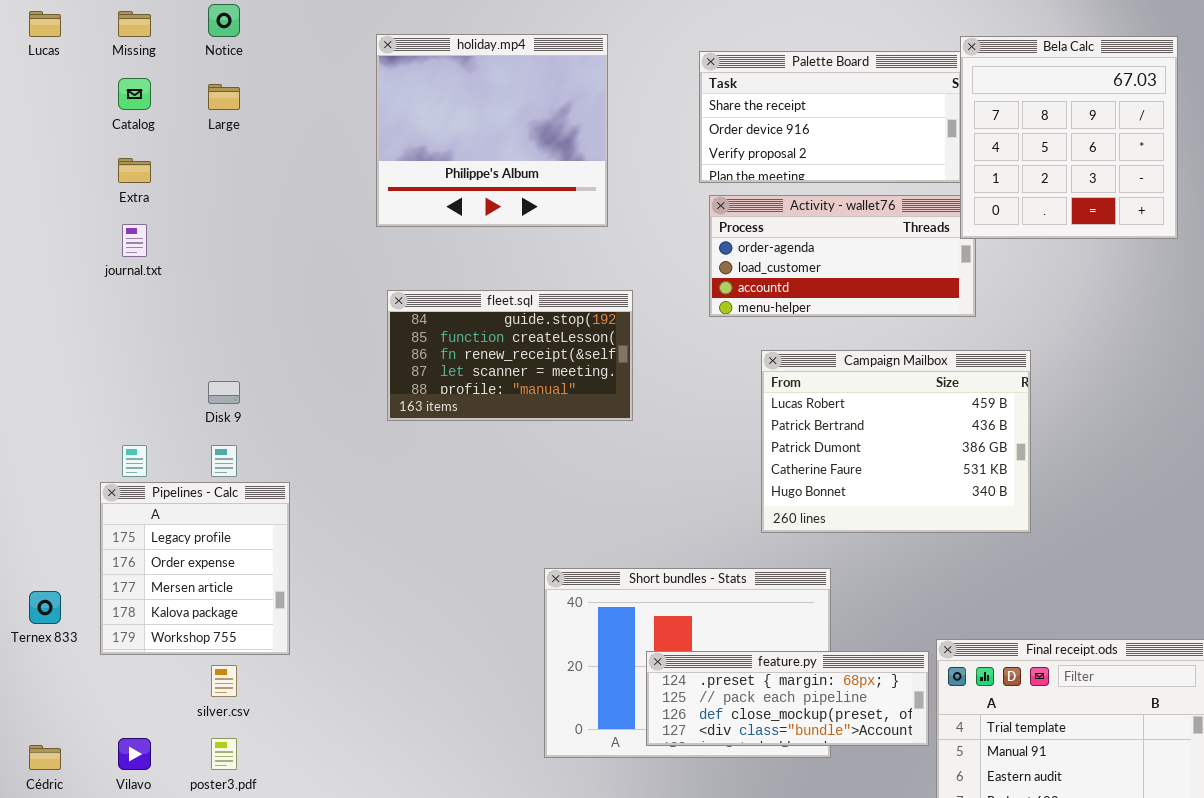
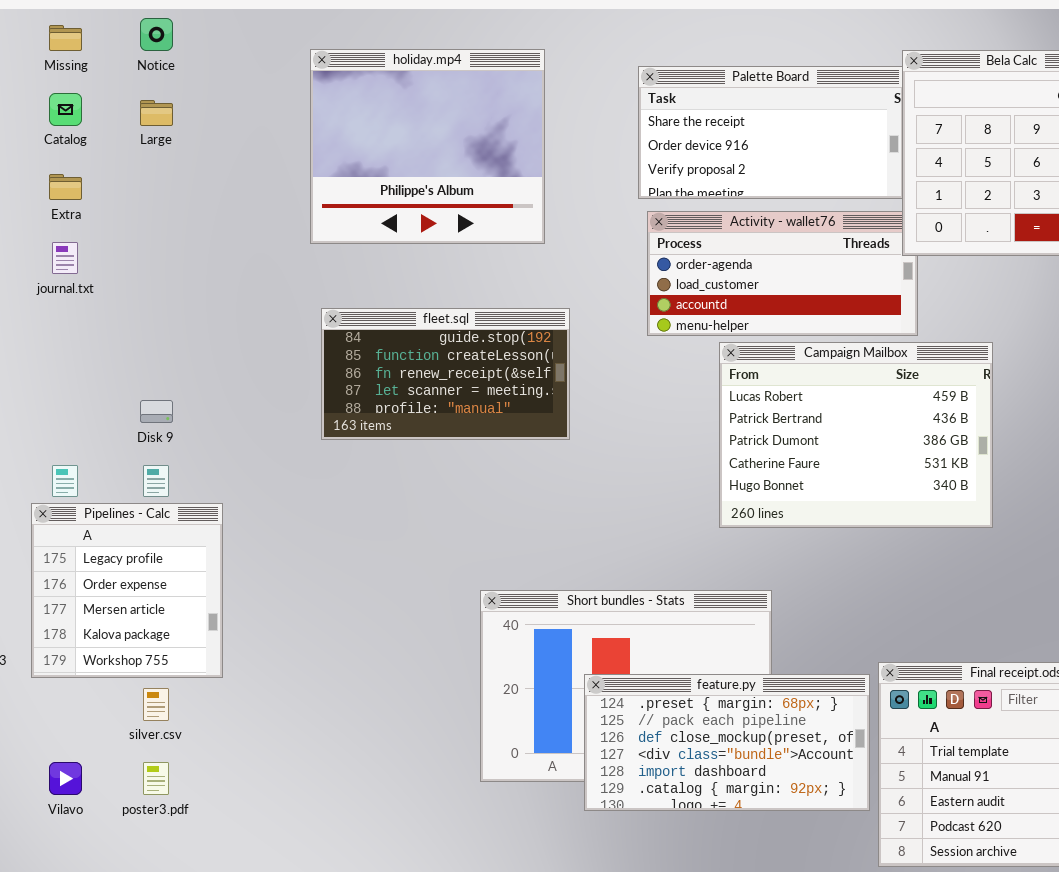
Campaign Mailbox: [761,350,1031,533] -> [719,342,993,528], moved
feature.py: [646,651,929,746] -> [584,674,870,811], resized

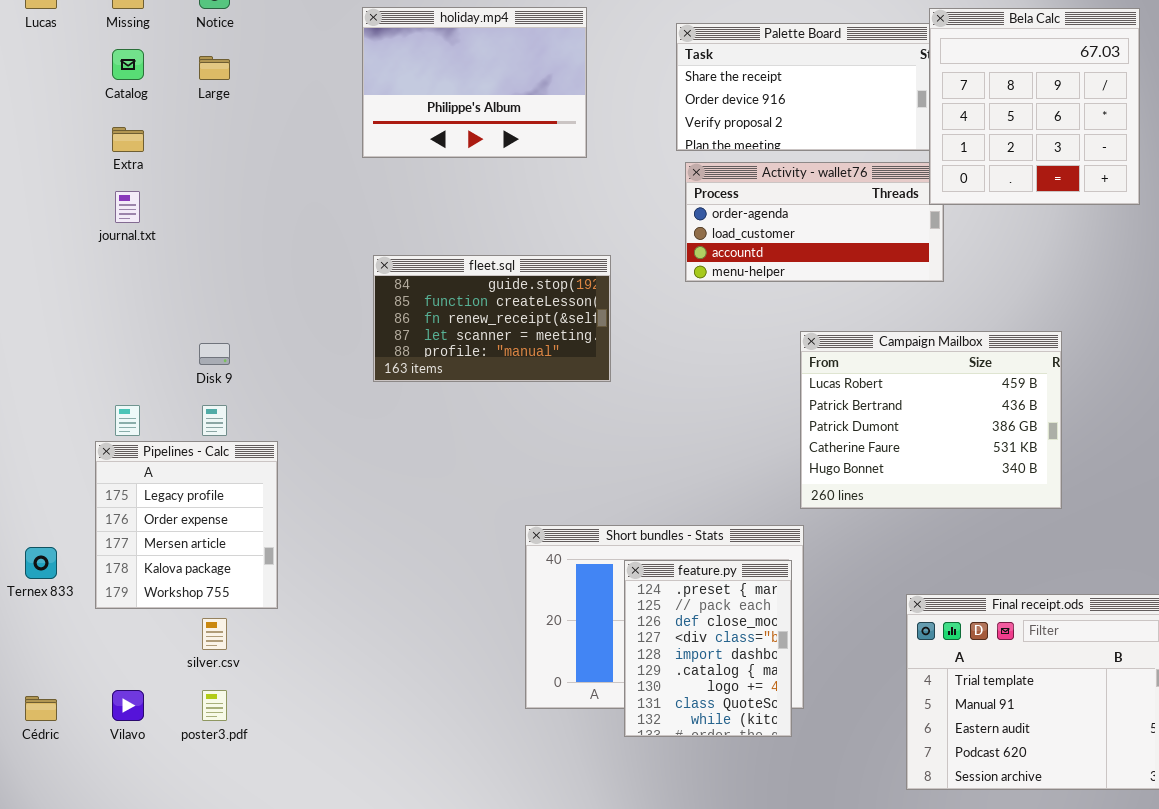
holiday.mp4: [310,49,545,244] -> [362,7,587,158], resized
Campaign Mailbox: [719,342,993,528] -> [800,331,1062,509], moved
feature.py: [584,674,870,811] -> [624,560,792,737], resized

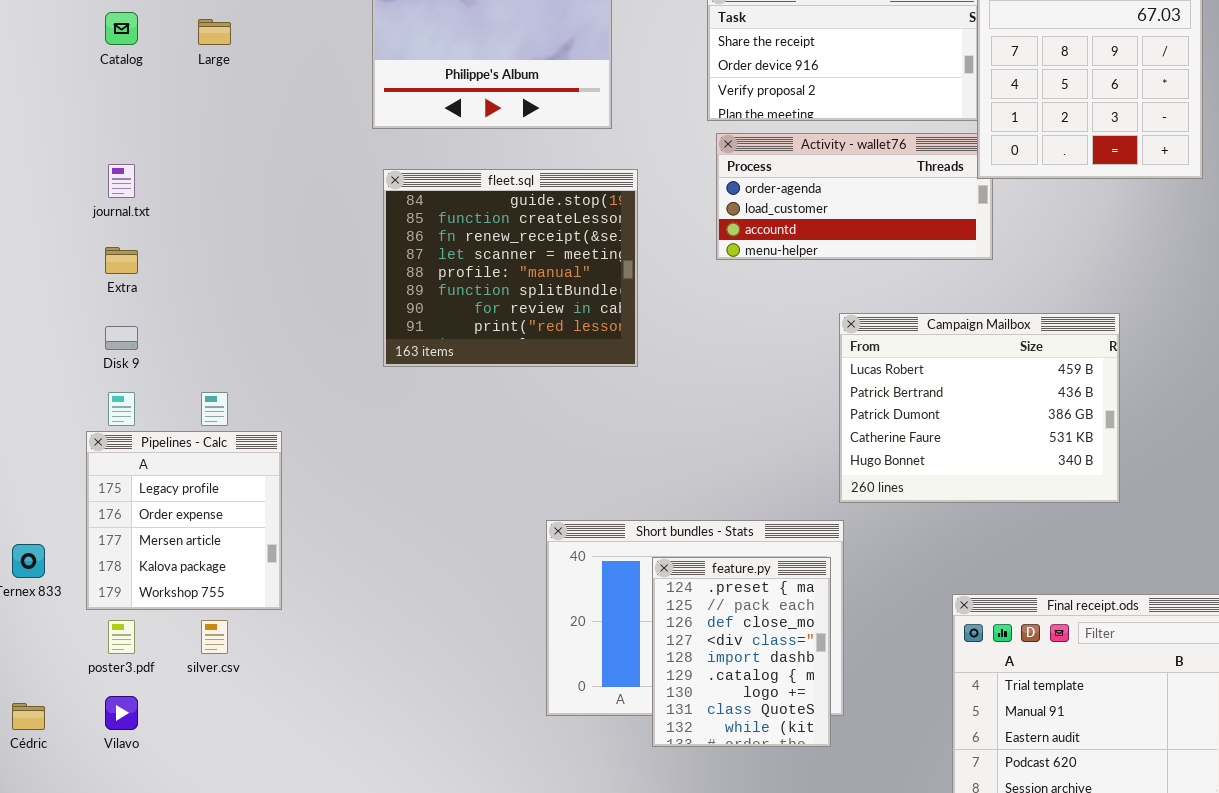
Extra: [112,127,144,152] -> [105,247,138,274], moved
fleet.sql: [373,255,611,382] -> [383,169,638,367], resized
Disk 9: [199,343,230,365] -> [105,326,138,350], moved
poster3.pdf: [202,690,227,721] -> [108,620,135,654], moved

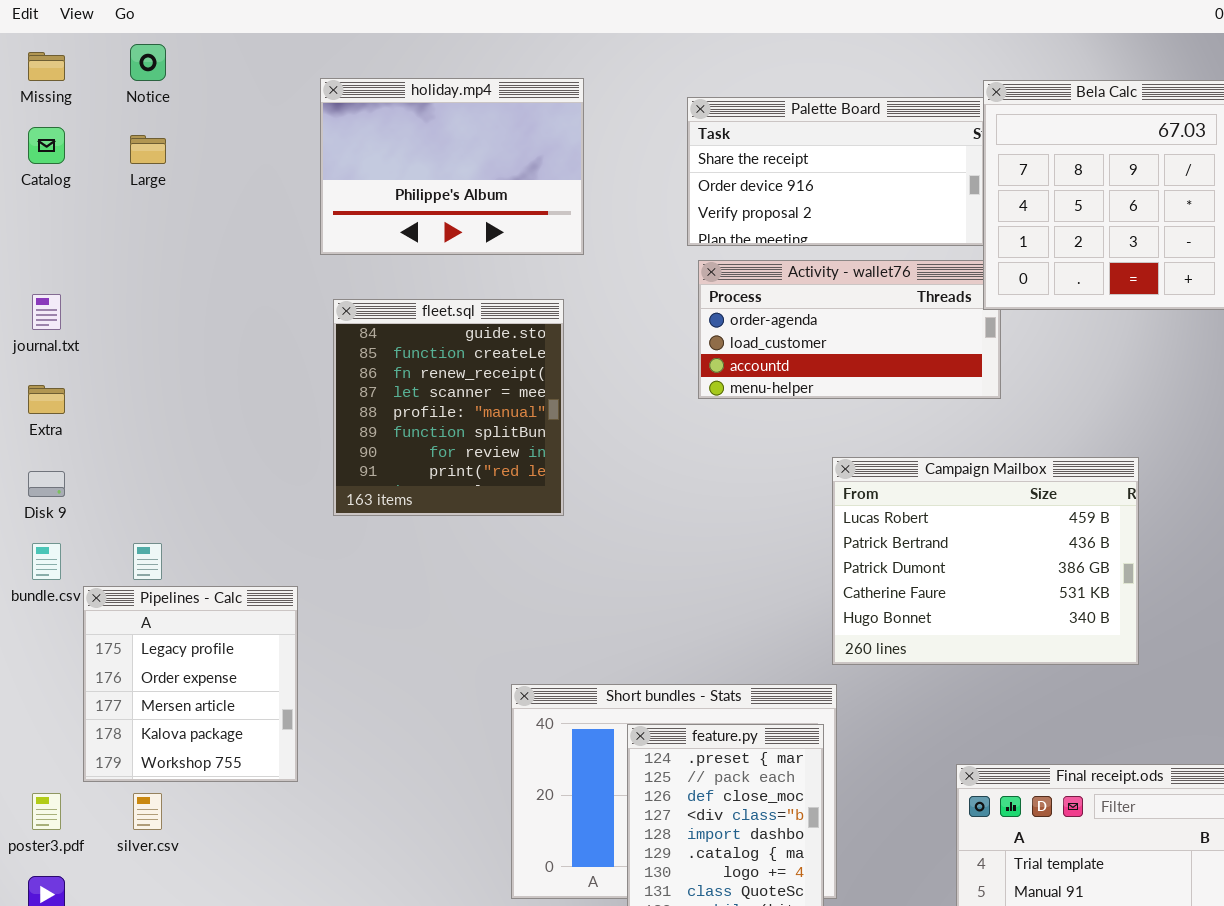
fleet.sql: [383,169,638,367] -> [333,299,564,516], resized
Pipelines - Calc: [86,431,282,610] -> [83,586,298,782], moved

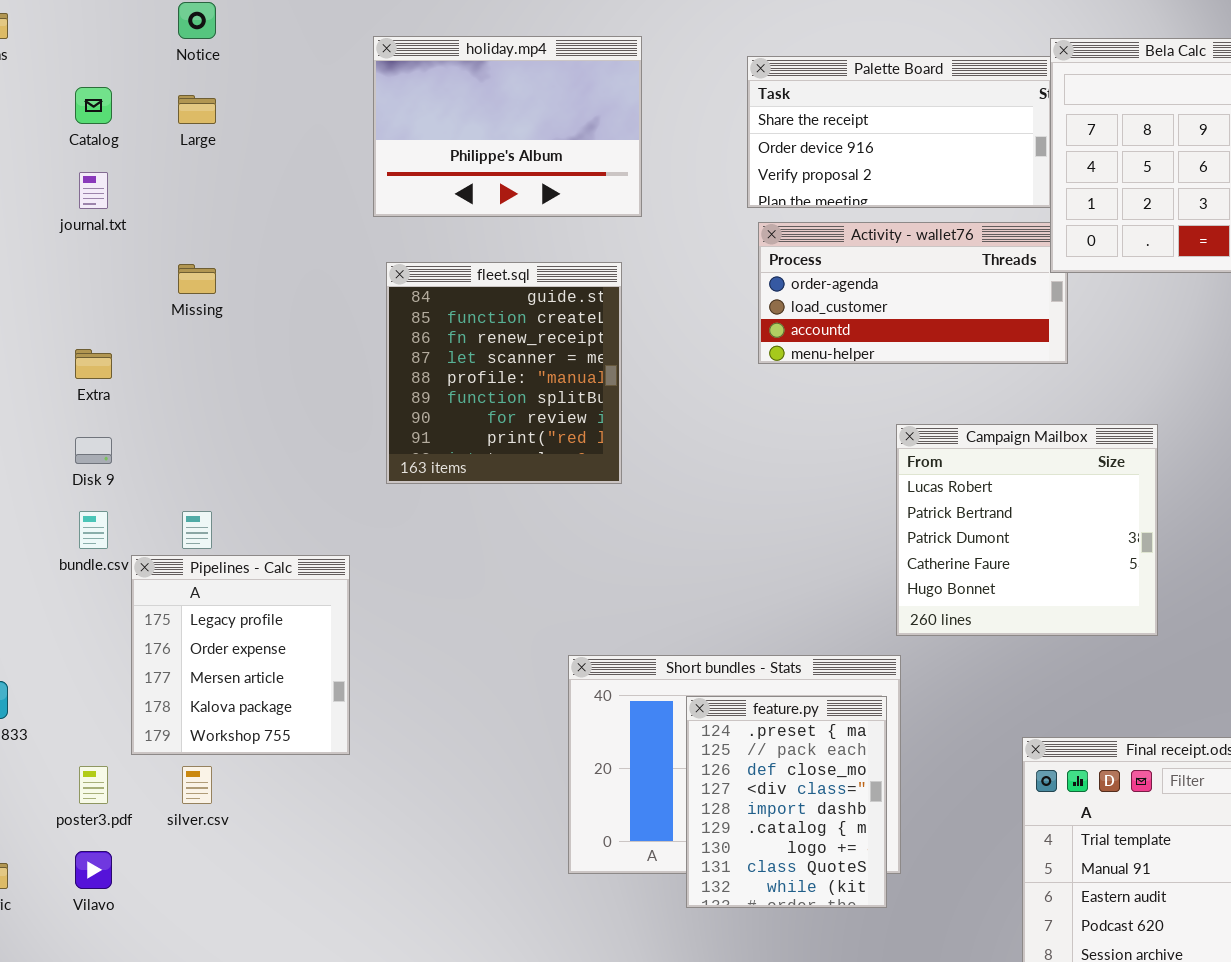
Missing: [28,52,65,81] -> [178,264,216,294], moved
journal.txt: [32,294,61,330] -> [79,172,108,209], moved
Campaign Mailbox: [832,457,1139,665] -> [896,424,1158,636], resized

